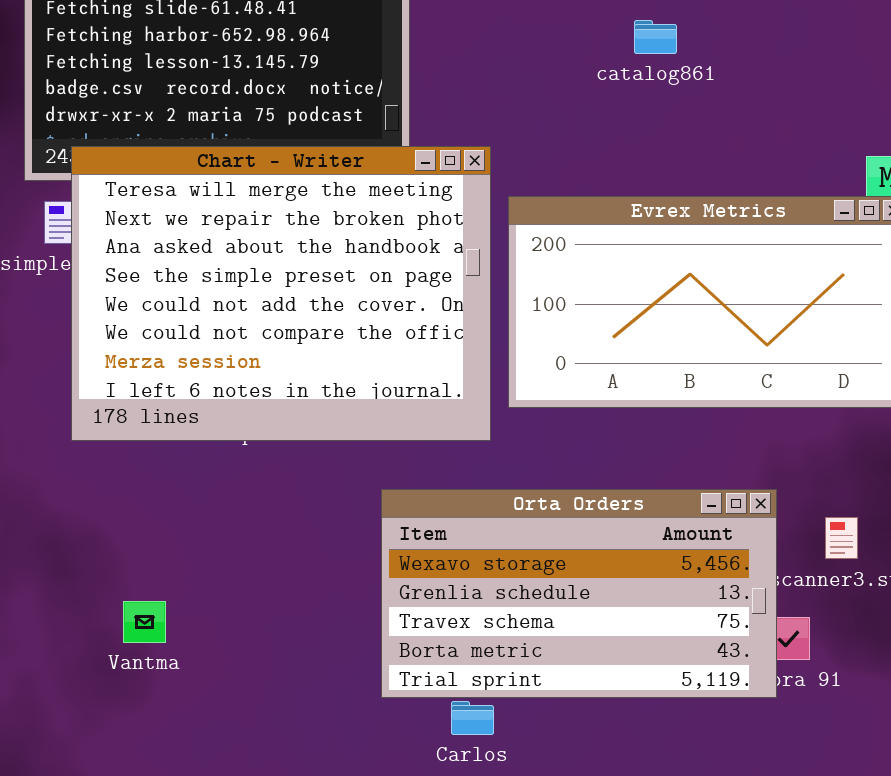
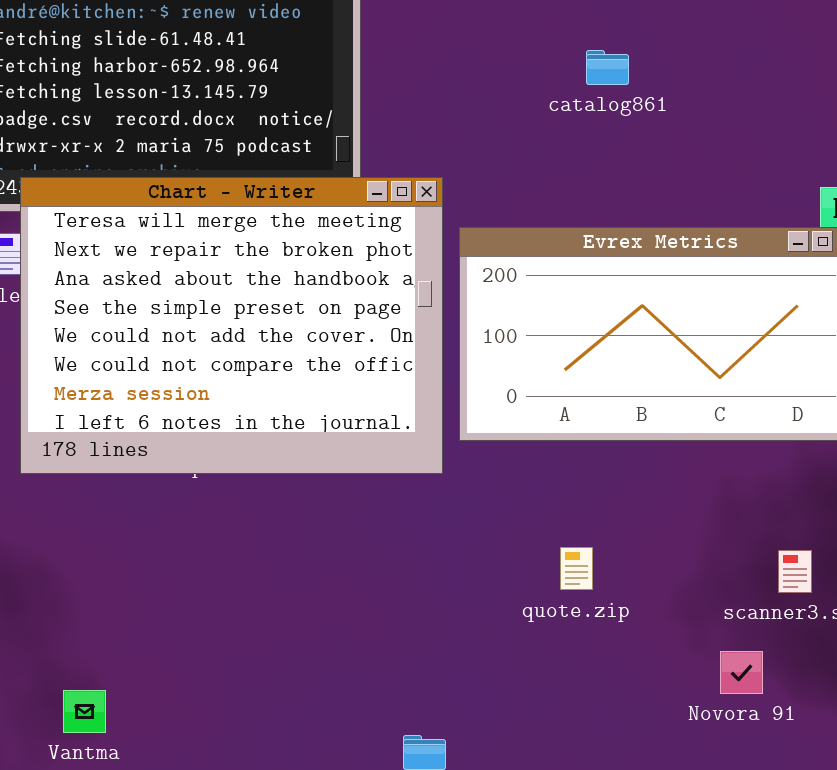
Orta Orders: [381,489,777,698] -> none, closed
Vantma: [123,601,166,643] -> [63,690,106,733], moved

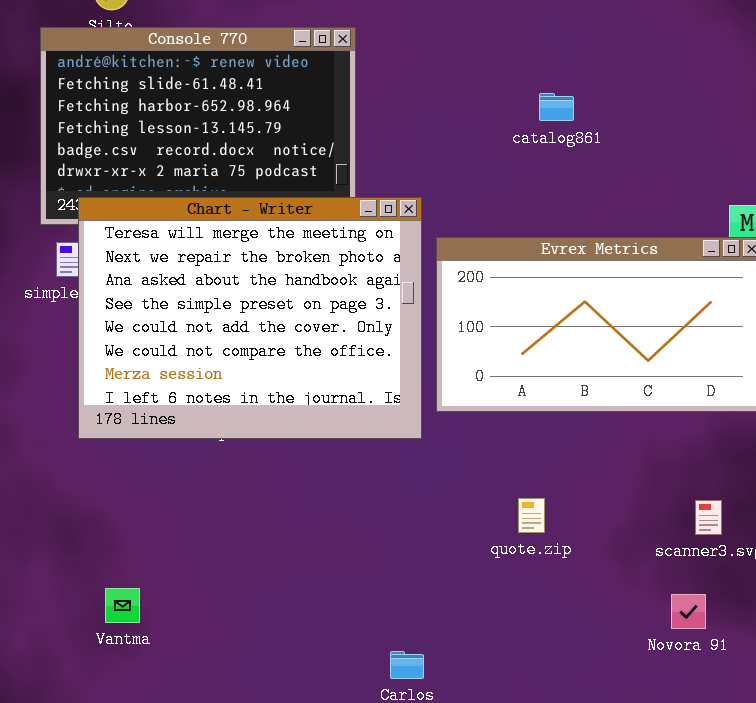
Novora 91: [720,651,763,694] -> [671,594,706,629], moved
Vantma: [63,690,106,733] -> [105,588,140,623], moved

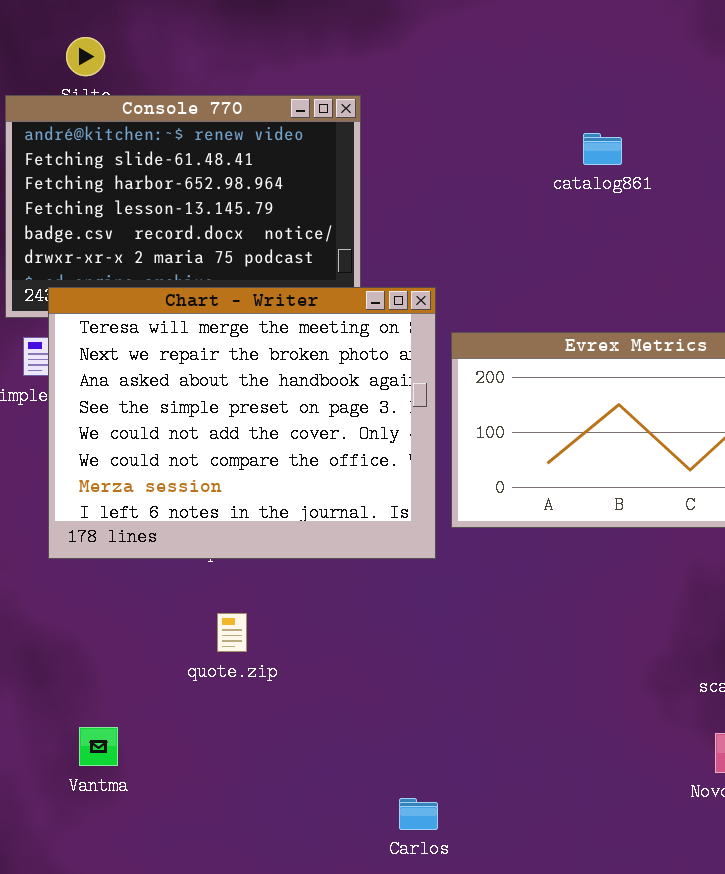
catalog861: [539,93,574,121] -> [583,133,622,165], moved
quote.zip: [518,498,545,533] -> [217,613,247,652], moved

